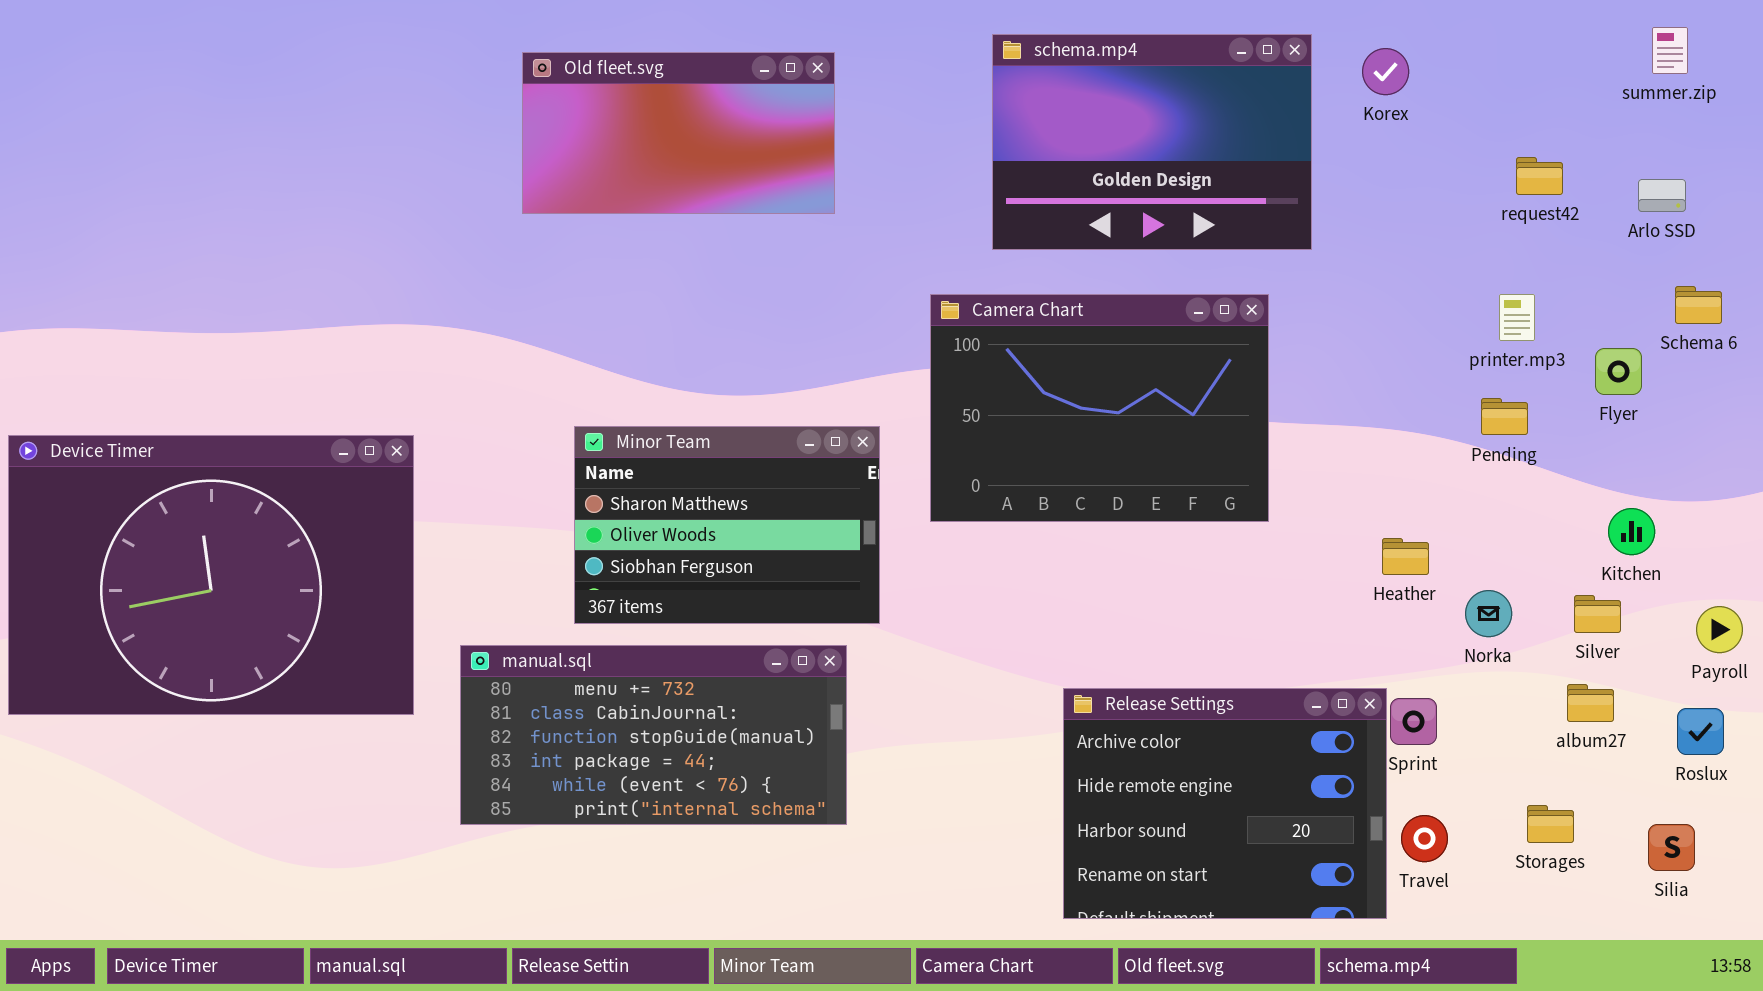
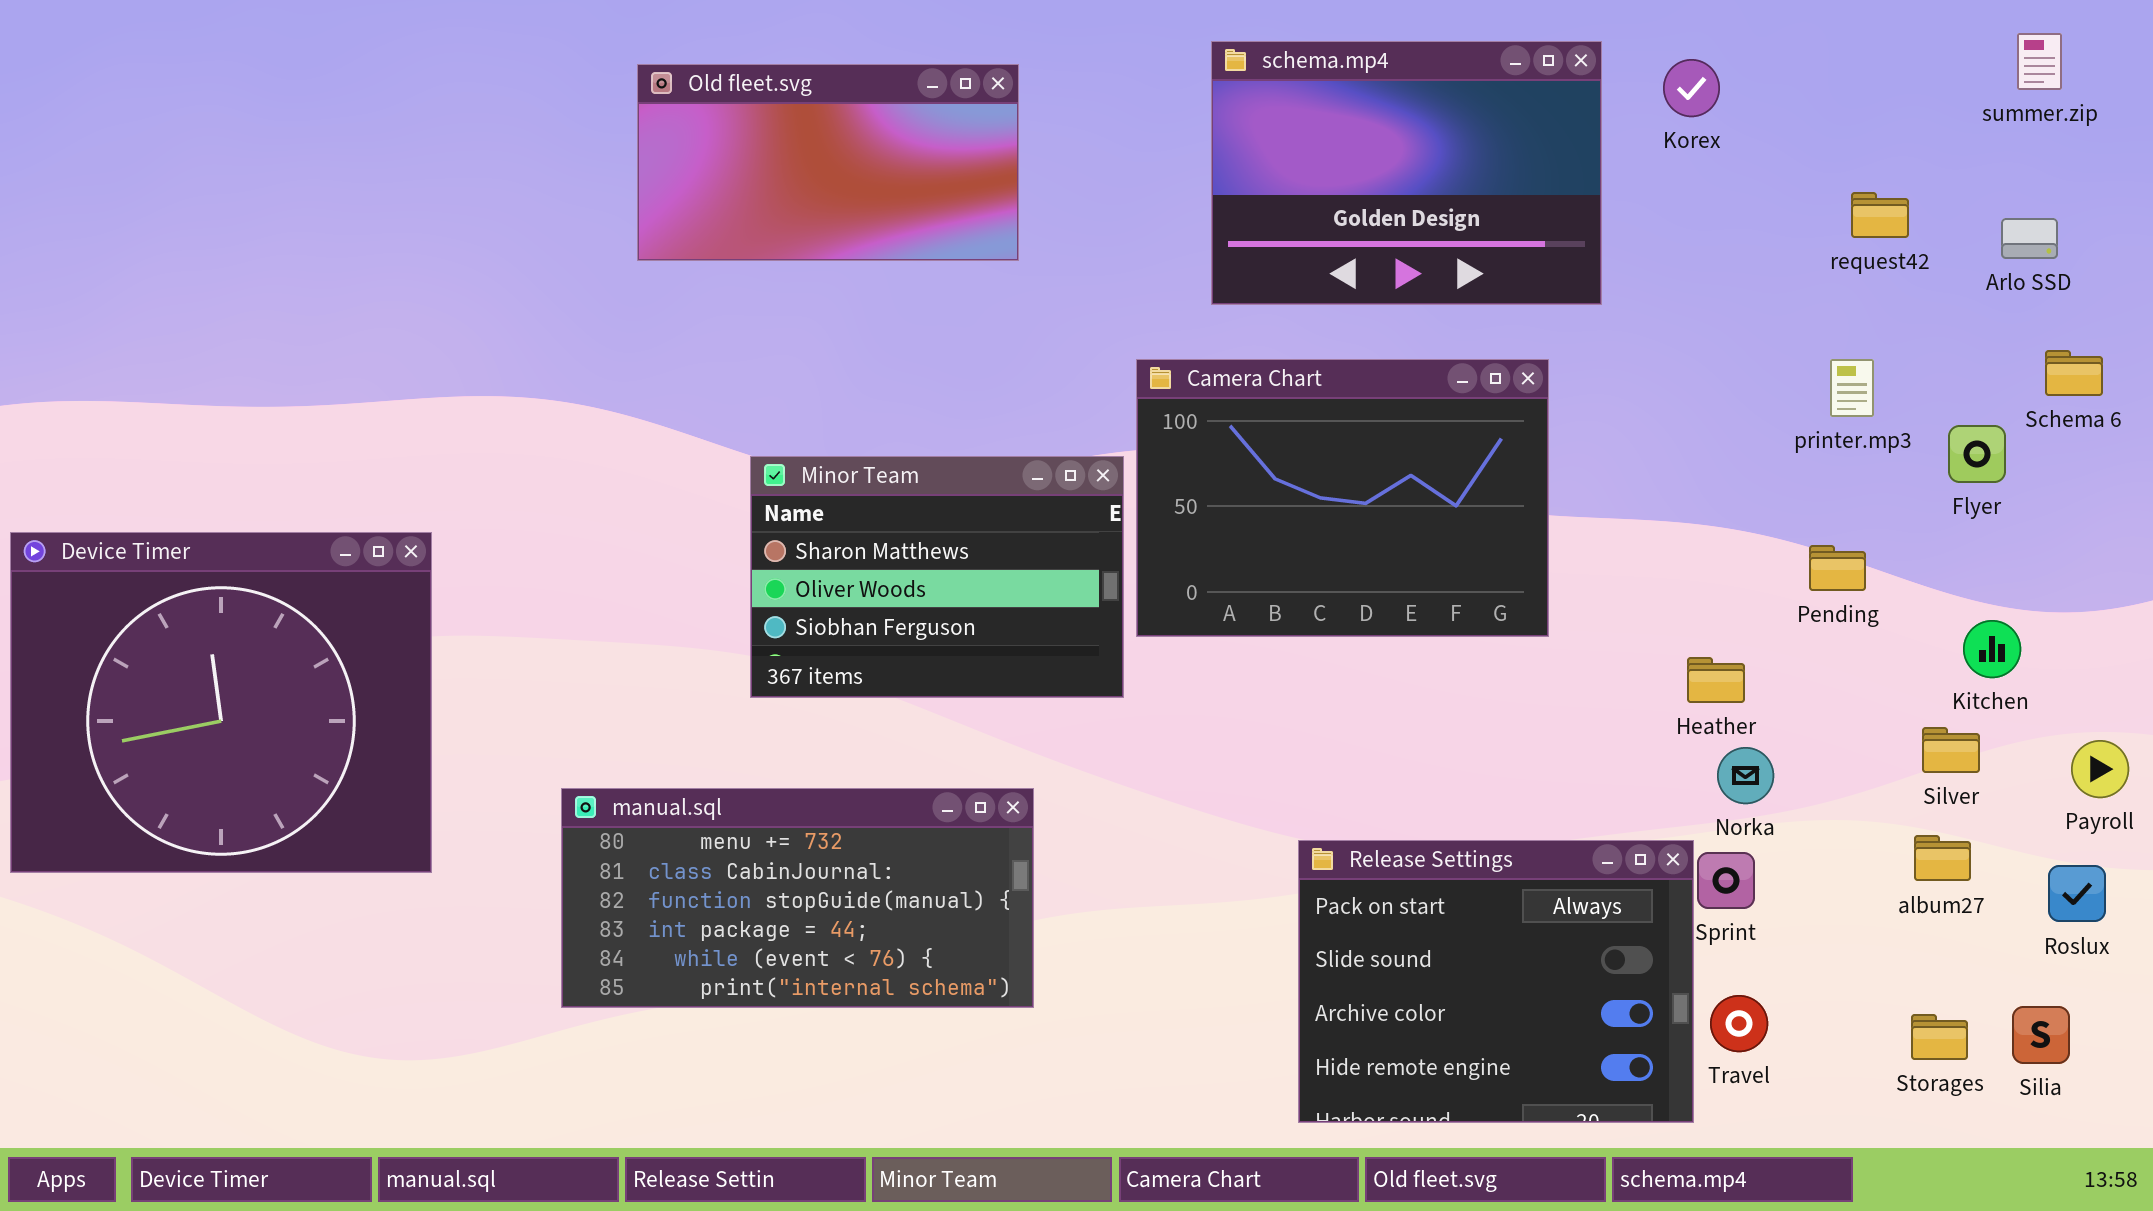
Pending: [1481,398,1528,435] -> [1809,545,1866,591], moved
Minor Team: [574,426,880,624] -> [750,456,1124,698], moved
Device Timer: [8,435,414,715] -> [10,532,432,873], resized
Norka: [1465,590,1512,637] -> [1717,747,1774,804], moved
Release Settings: [1063,688,1387,919] -> [1298,840,1694,1123], scrolled up 2 rows
Storages: [1527,805,1574,843] -> [1911,1014,1968,1060], moved

